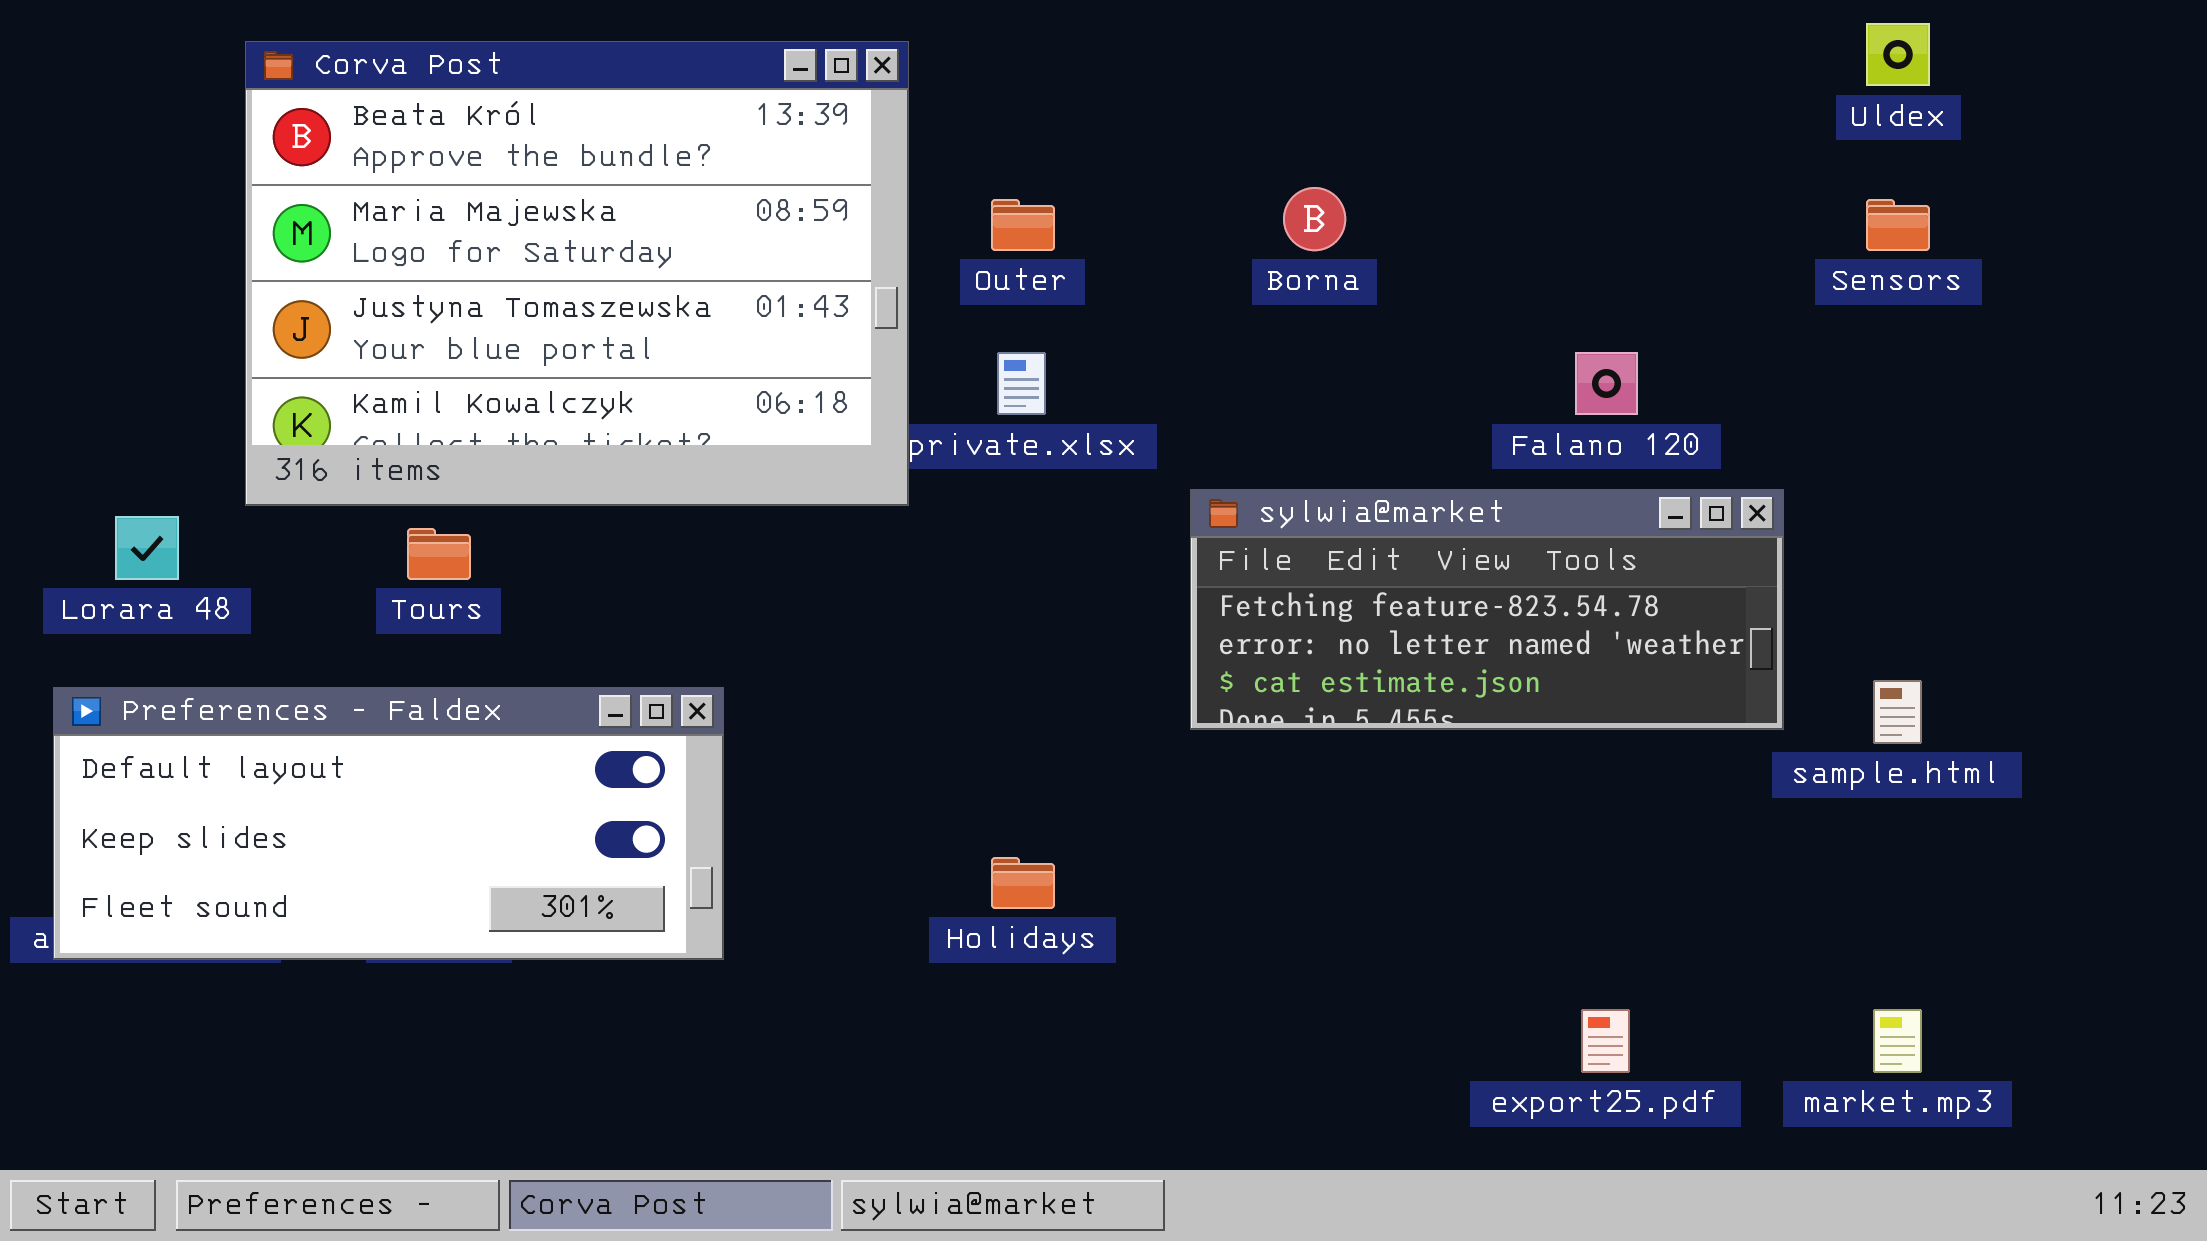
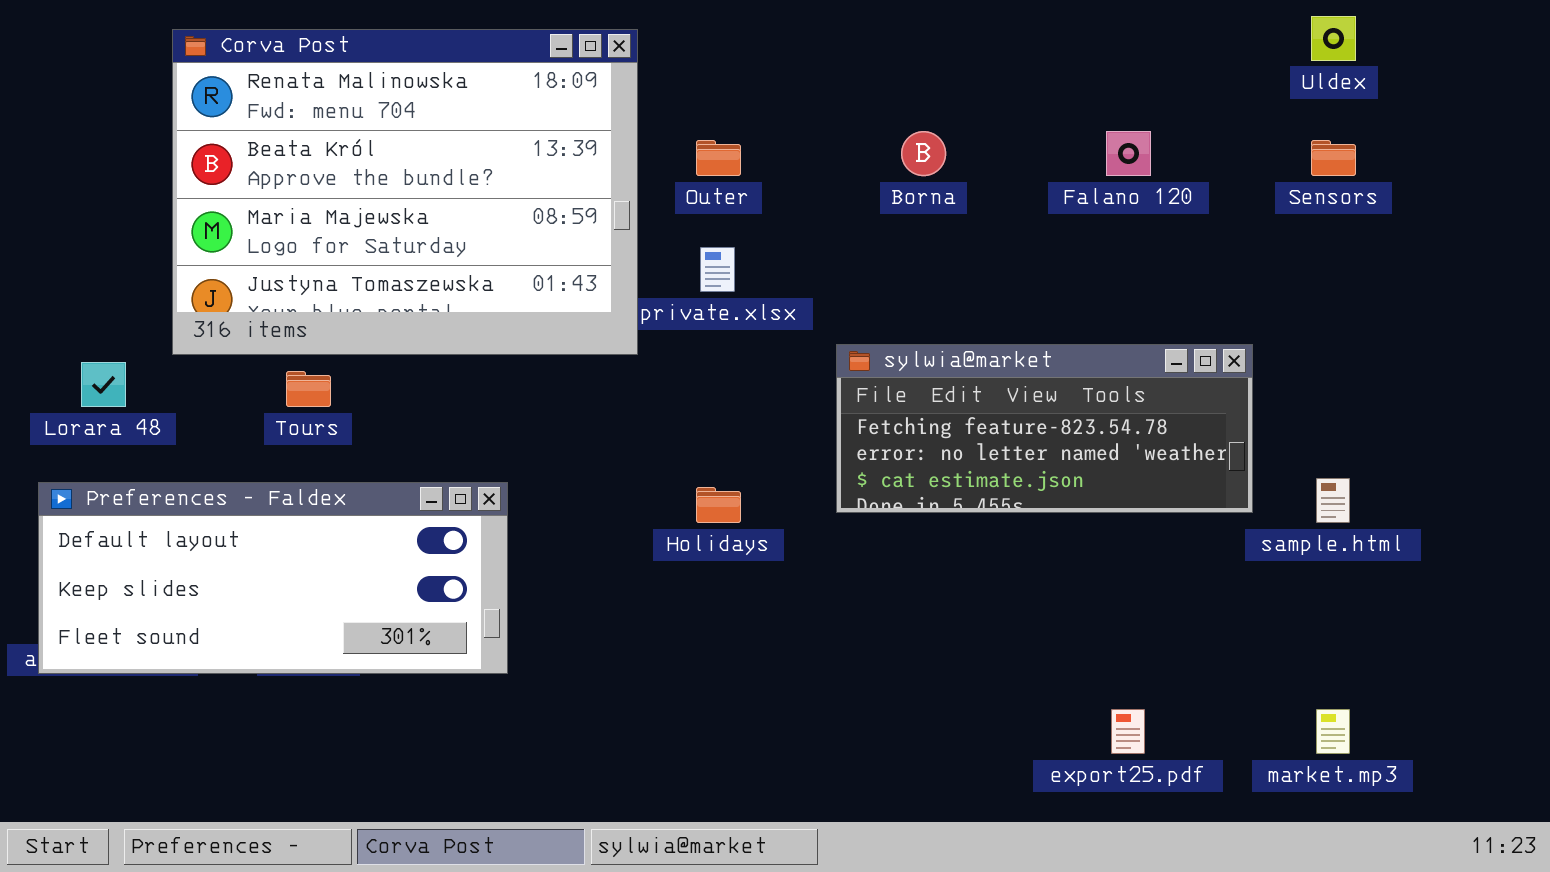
Corva Post: [245,41,909,506] -> [172,29,638,355], scrolled up 1 row
Falano 120: [1575,352,1638,415] -> [1106,131,1151,176], moved
Holidays: [991,857,1055,909] -> [696,487,741,523], moved

